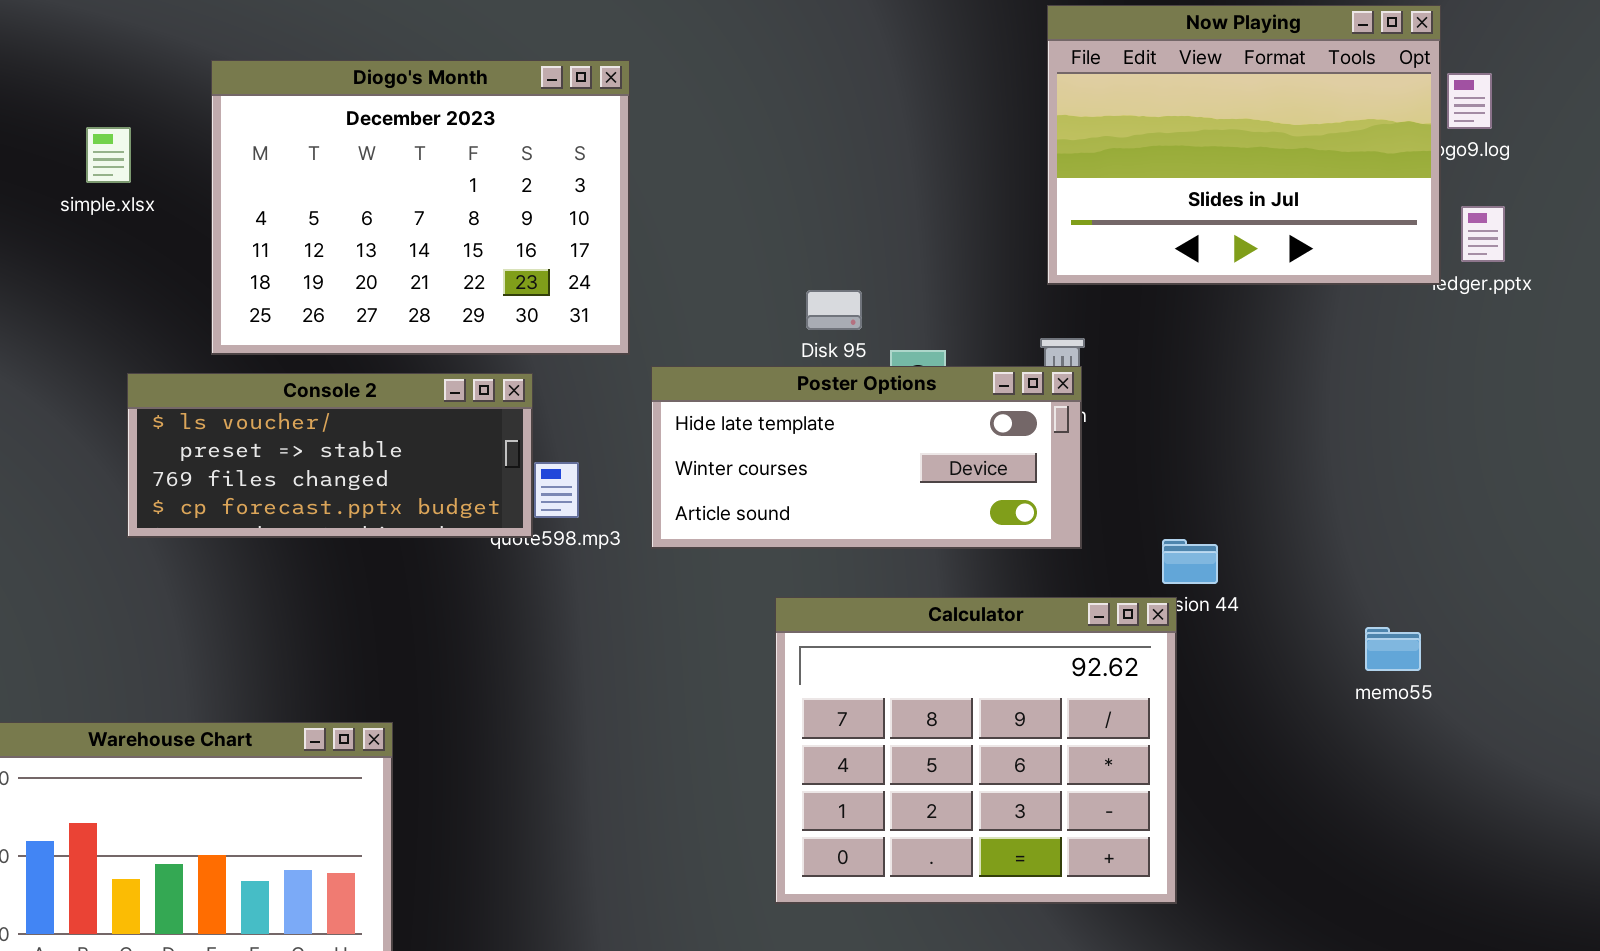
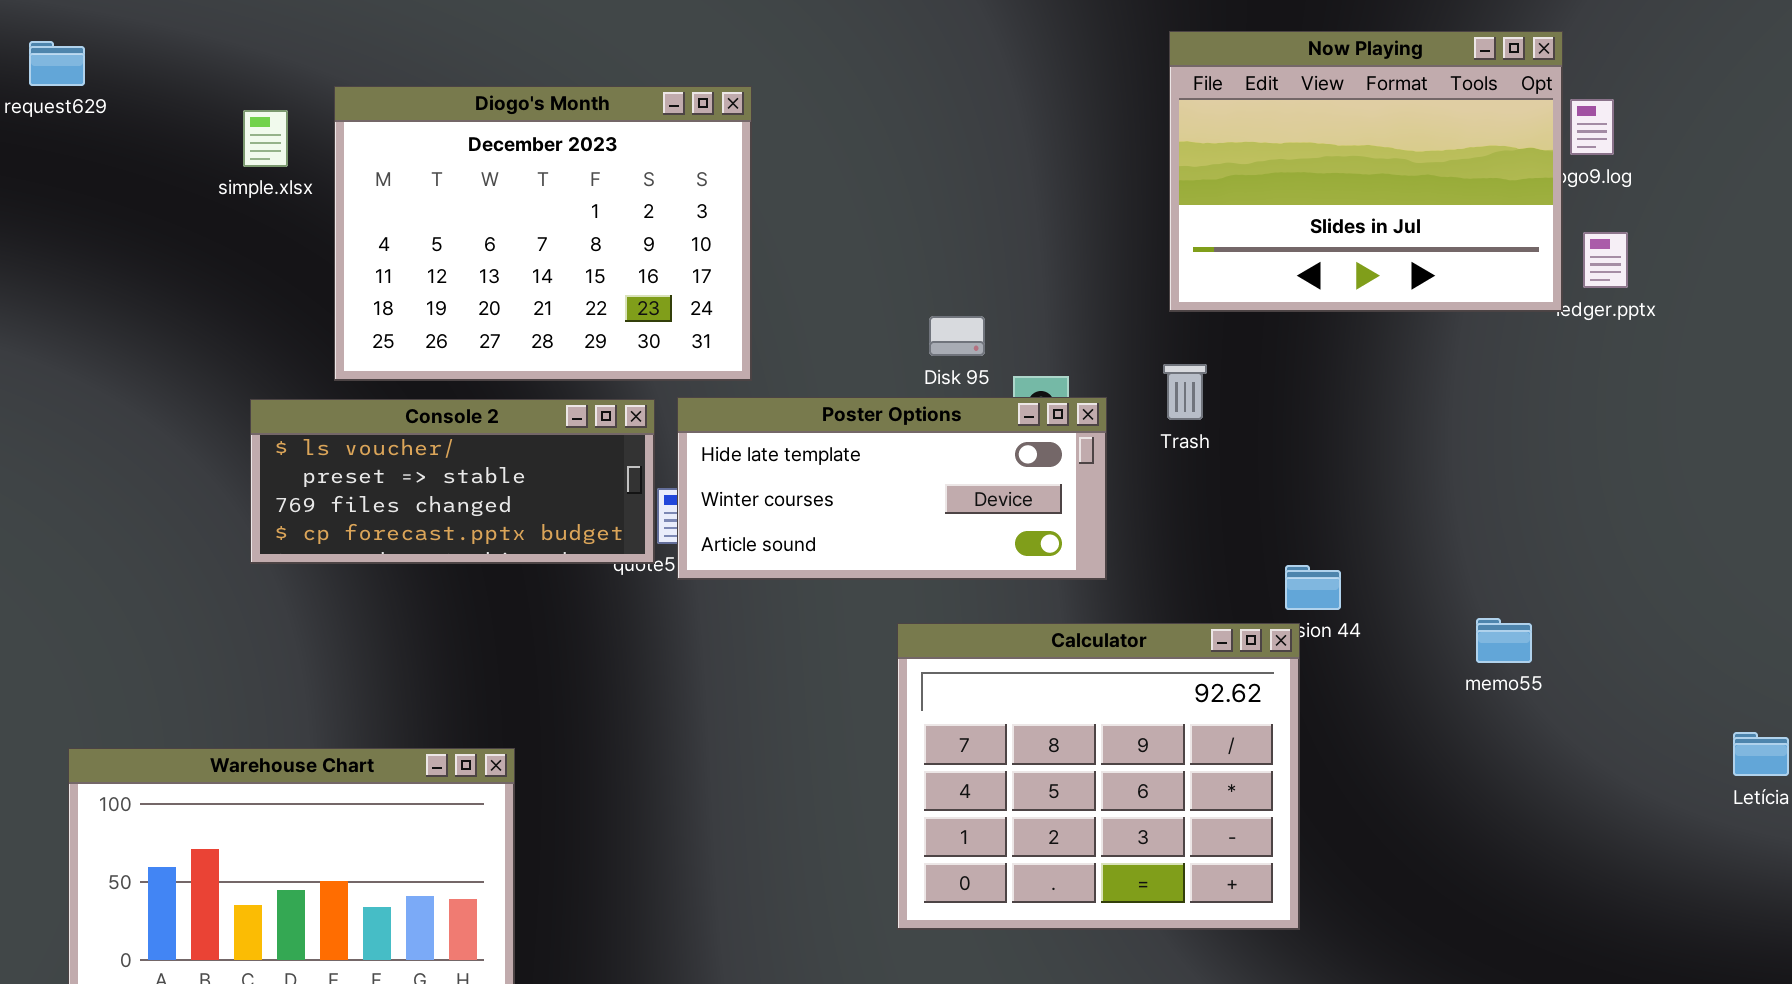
simple.xlsx: [86,127,131,183] -> [243,110,288,167], moved
Poster Options: [651,366,1082,549] -> [677,397,1107,580], moved
memo55: [1365,627,1421,671] -> [1476,618,1532,663], moved

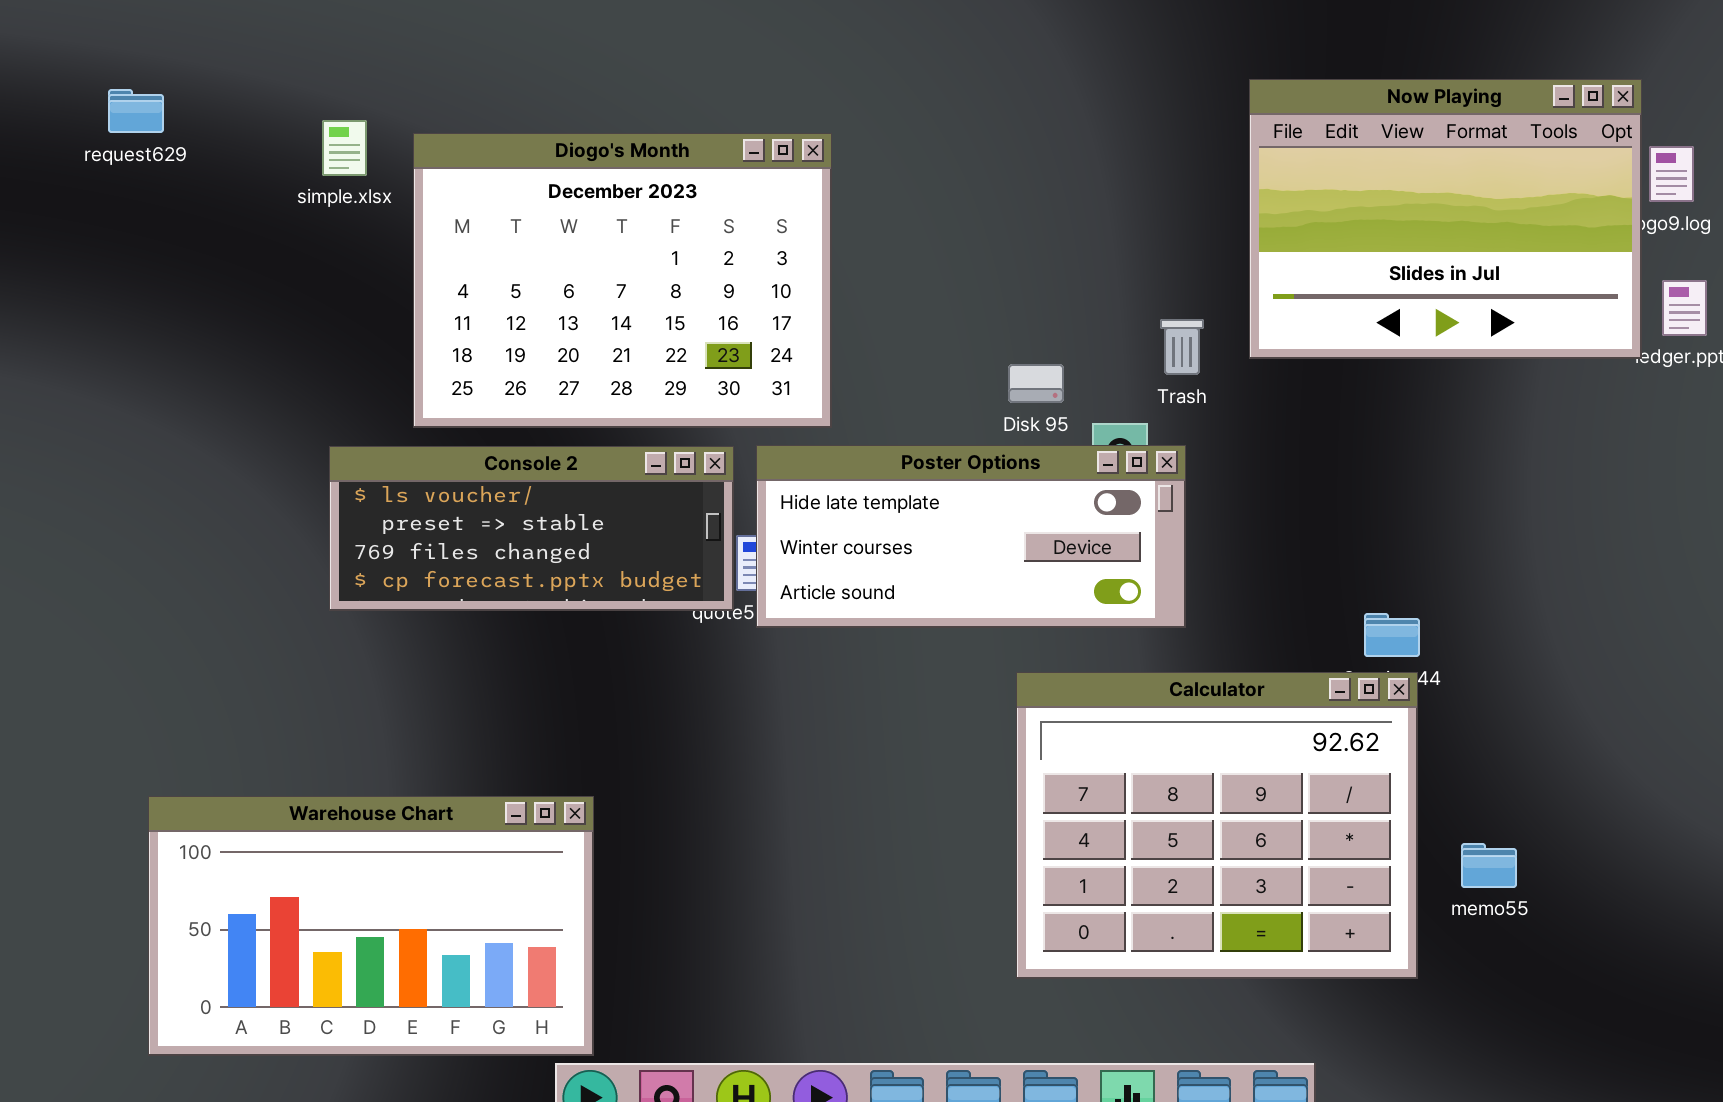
simple.xlsx: [243,110,288,167] -> [322,120,367,176], moved
Trash: [1163,364,1207,420] -> [1160,319,1204,375], moved
memo55: [1476,618,1532,663] -> [1461,843,1517,888], moved
Calculator: [897,623,1300,930] -> [1016,672,1418,979], moved

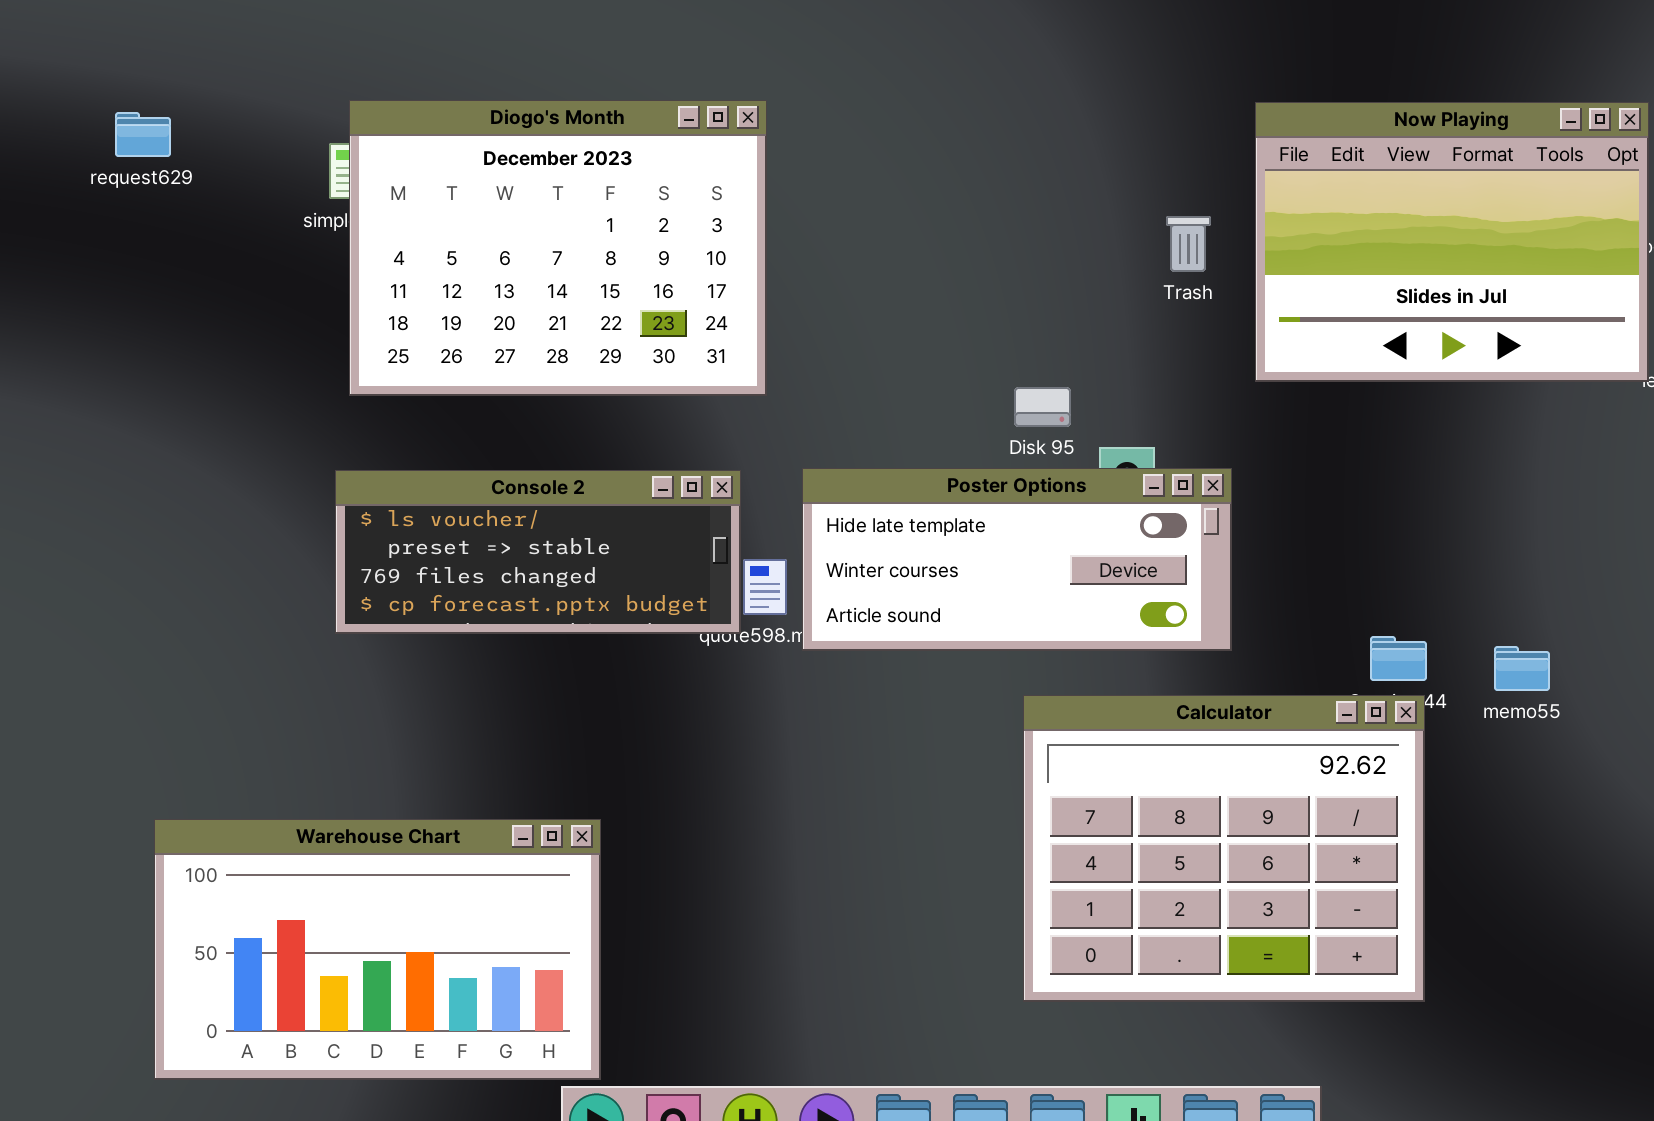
Diogo's Month: [413,133,832,428] -> [349,100,767,396], moved
Trash: [1160,319,1204,375] -> [1166,216,1211,272], moved
Poster Options: [756,445,1186,628] -> [802,468,1232,651], moved
memo55: [1461,843,1517,888] -> [1494,646,1550,691], moved

